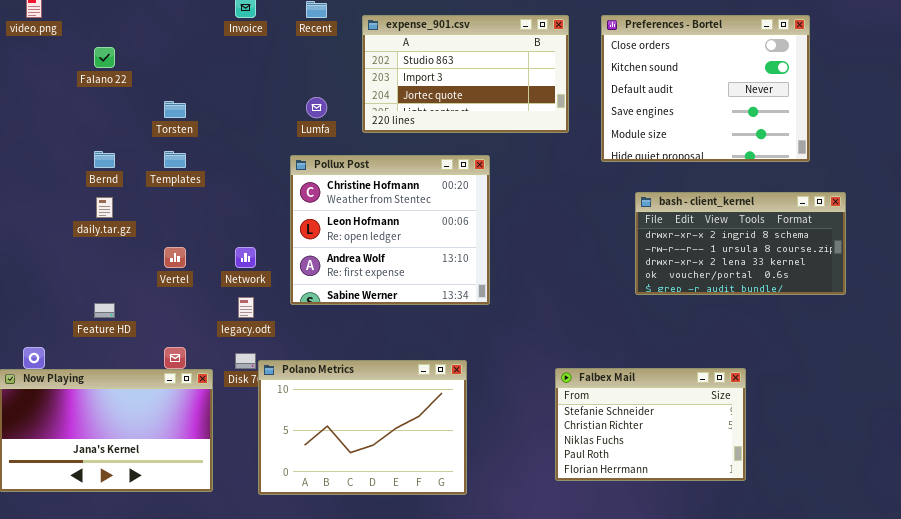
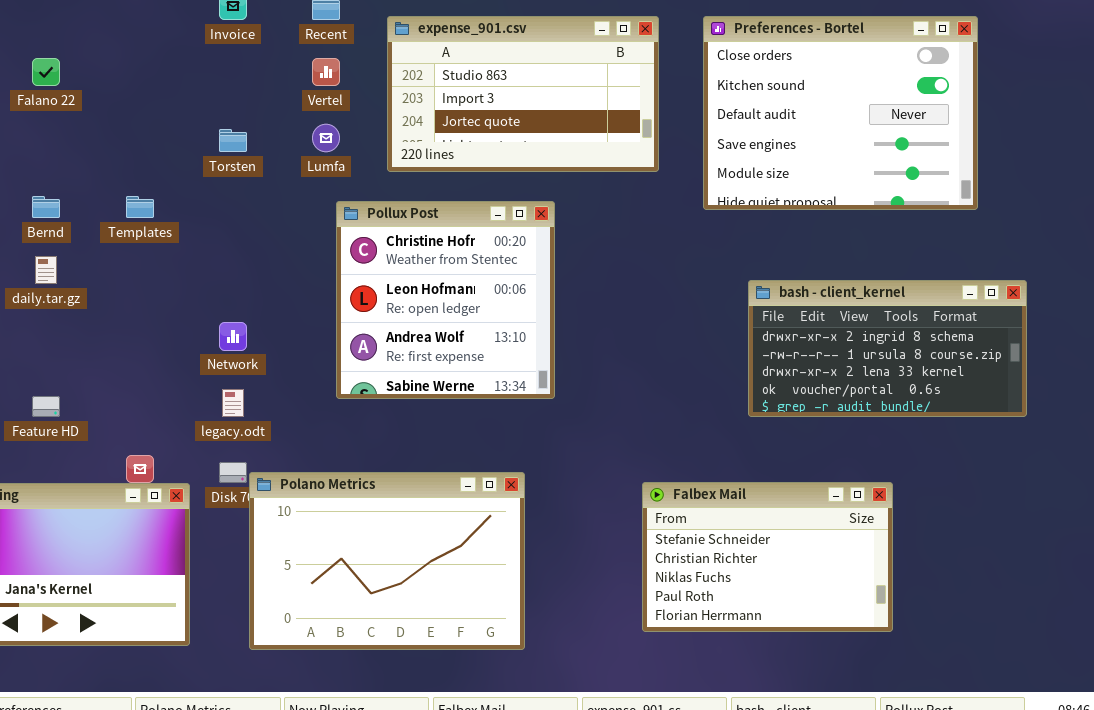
Torsten: [164,101,186,118] -> [219,129,247,152], moved
Pollux Post: [290,155,490,305] -> [336,201,555,399], resized
bash - client_kernel: [635,192,846,295] -> [748,280,1027,417], moved
Vertel: [164,247,186,268] -> [312,58,340,86], moved

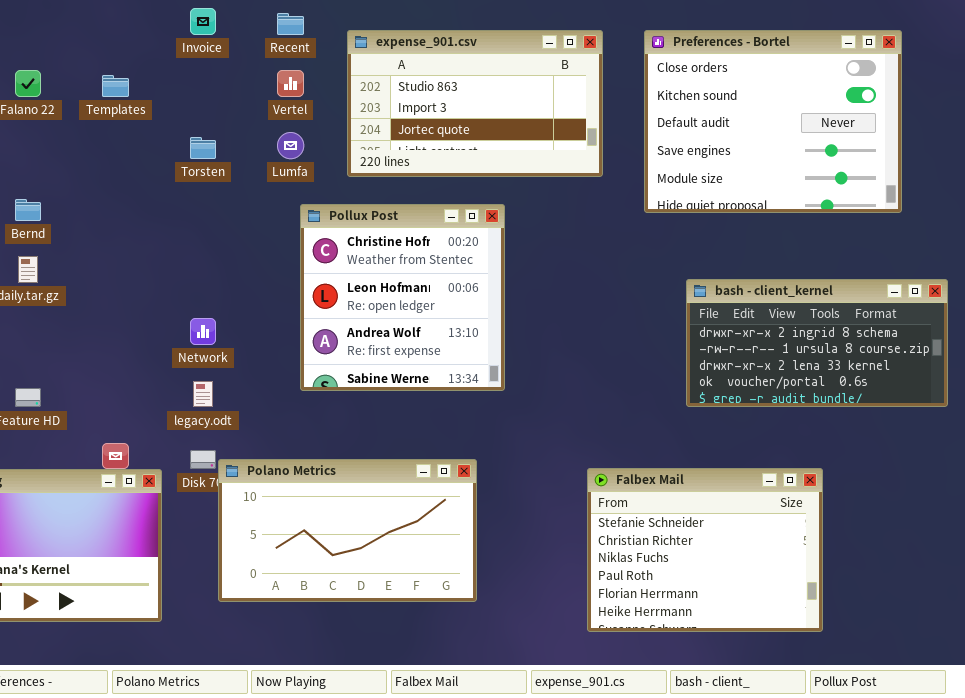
Templates: [126,196,154,218] -> [102,75,129,97], moved
Polano Metrics: [249,472,525,650] -> [218,459,477,602], resized
Falbex Mail: [642,482,893,632] -> [587,468,823,632], resized

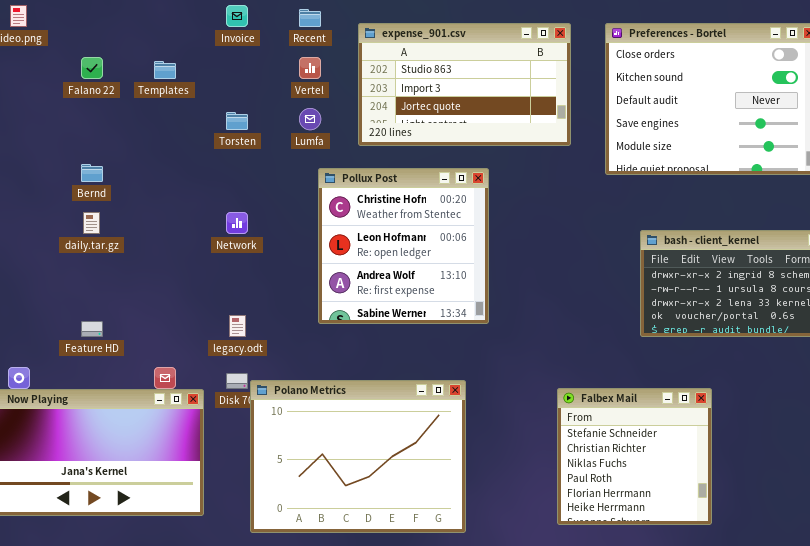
Network: [190,318,216,345] -> [226,212,248,234], moved
Polano Metrics: [218,459,477,602] -> [250,380,466,533], resized
Falbex Mail: [587,468,823,632] -> [557,388,712,525], resized

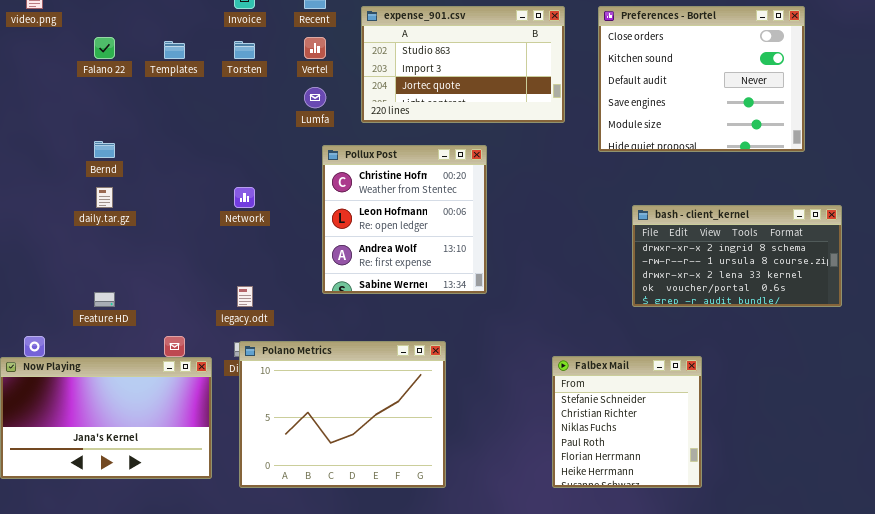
Torsten: [226,112,248,130] -> [234,41,255,59], moved
Polano Metrics: [250,380,466,533] -> [239,341,446,488], moved

